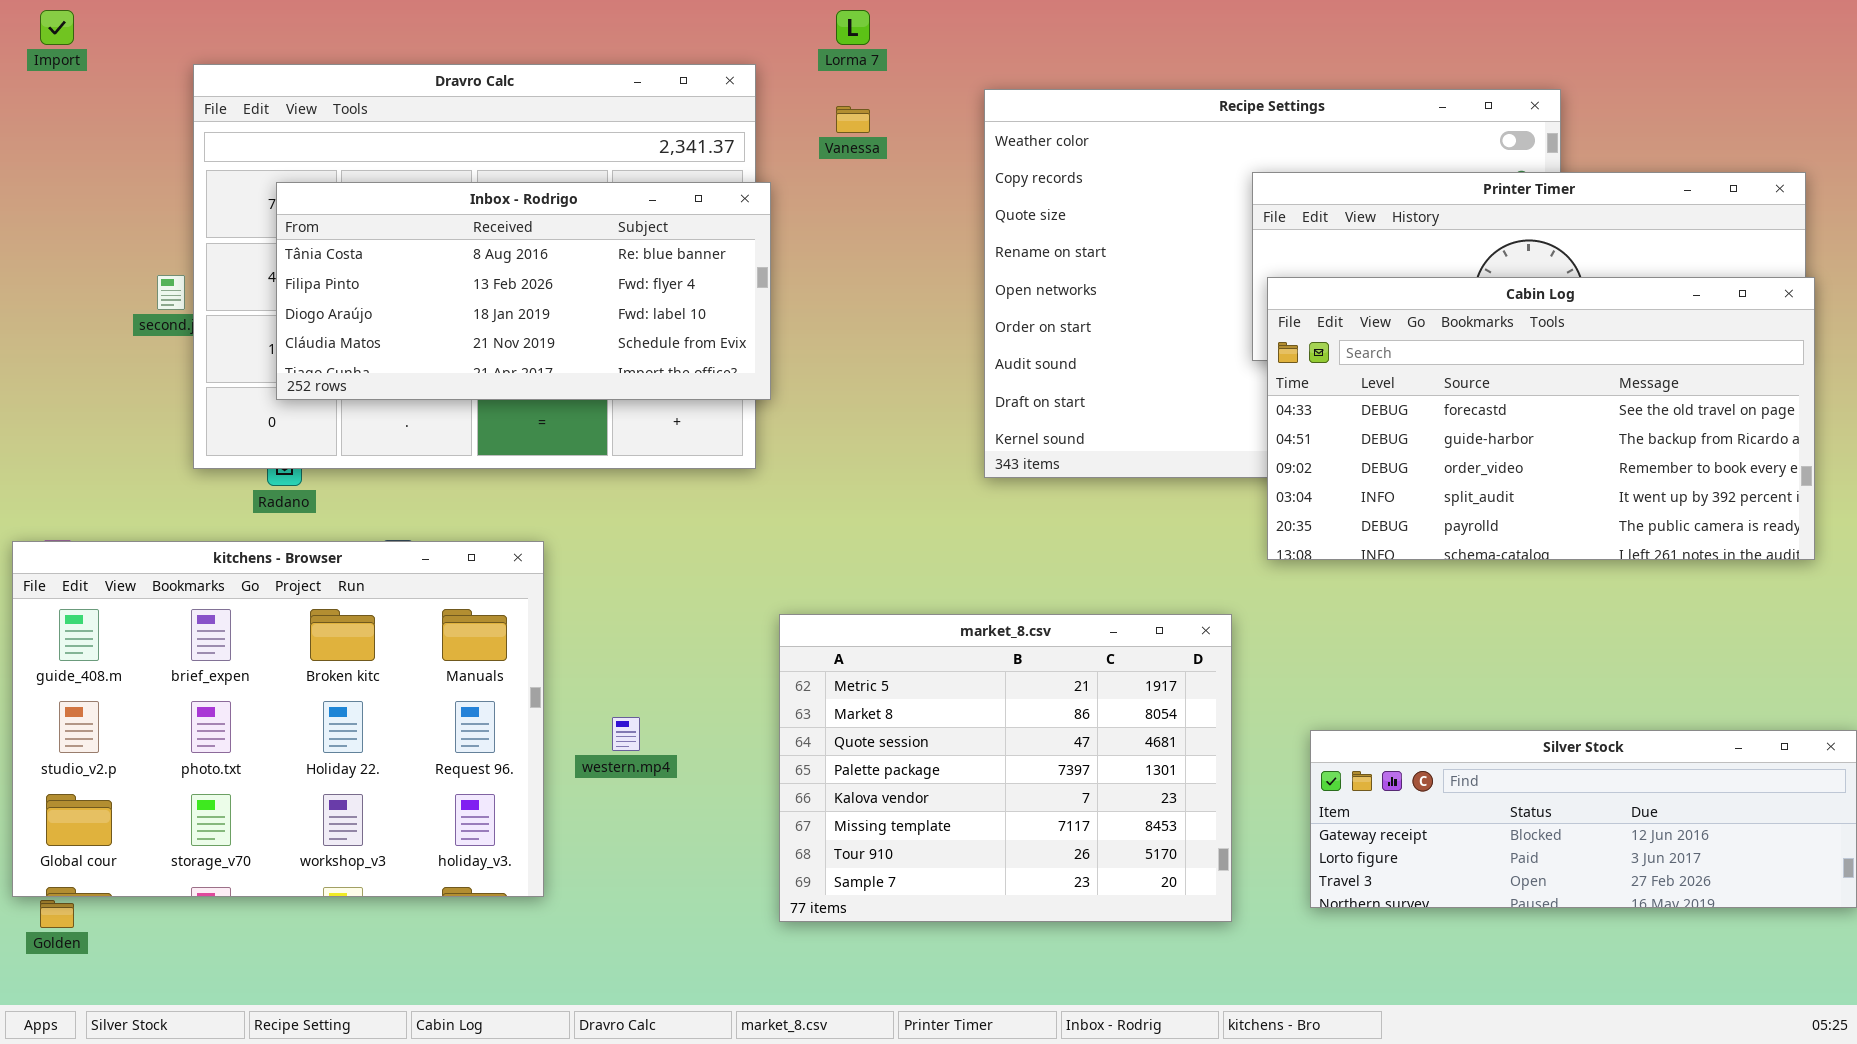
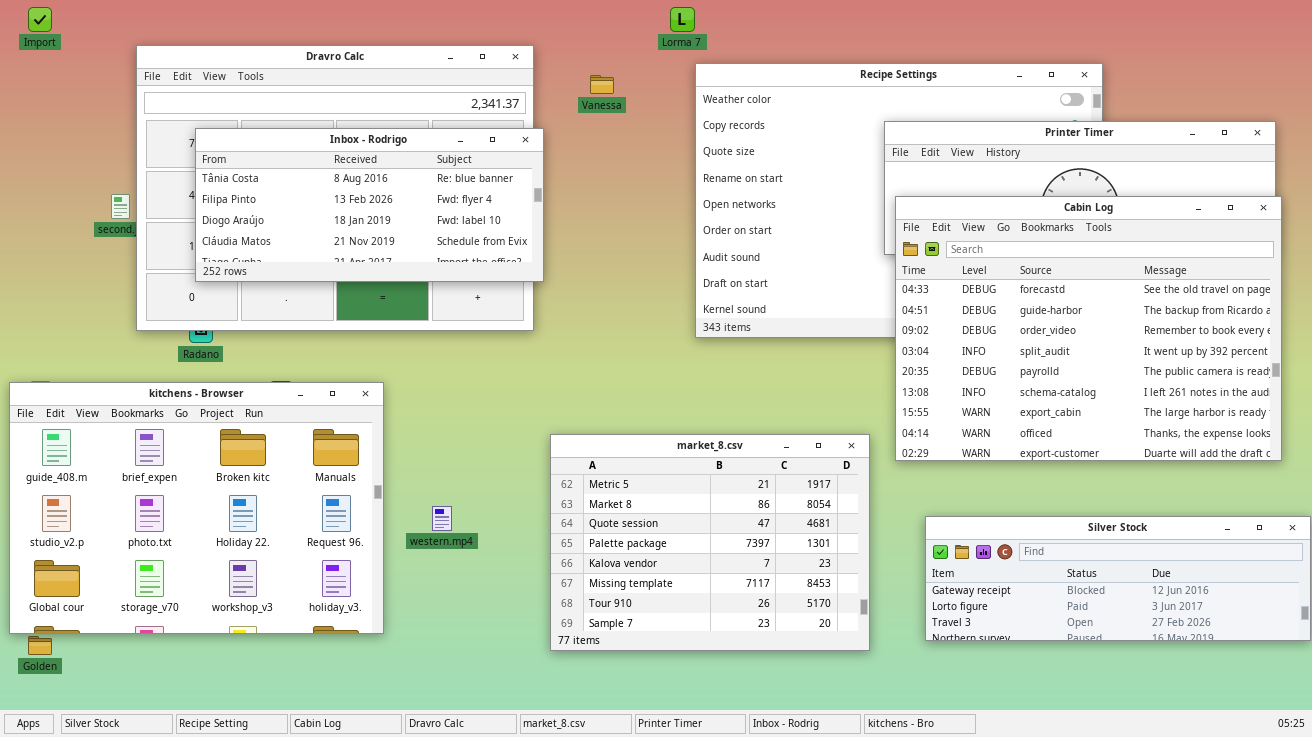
Lorma 7: [836,10,870,45] -> [670,7,695,32], moved
Cabin Log: [1267,277,1815,560] -> [895,196,1282,461], resized

